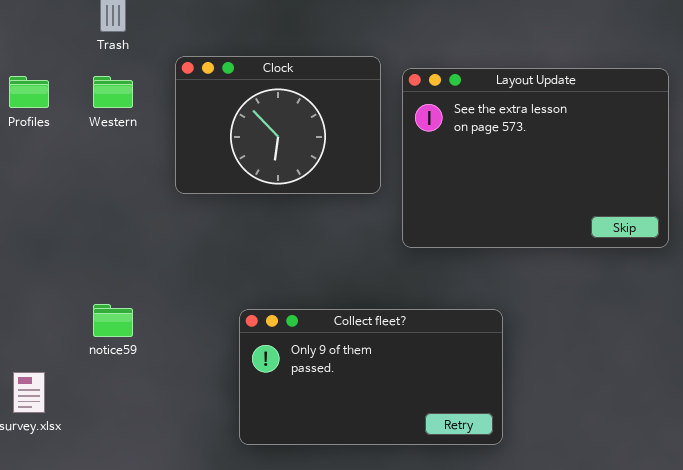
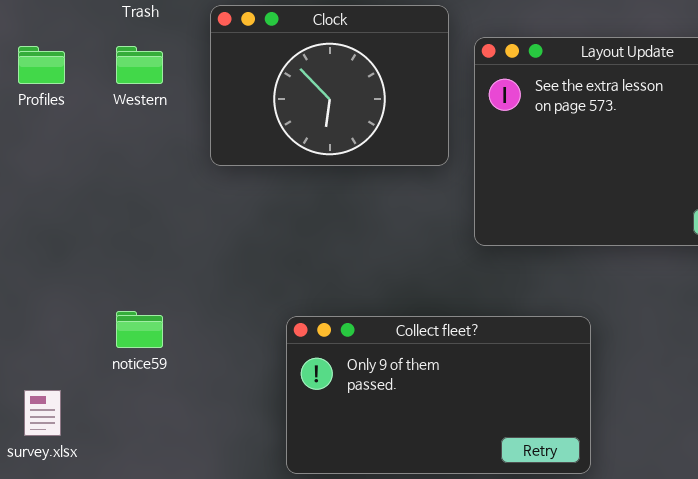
Clock: [175,56,381,194] -> [210,5,449,166], moved

